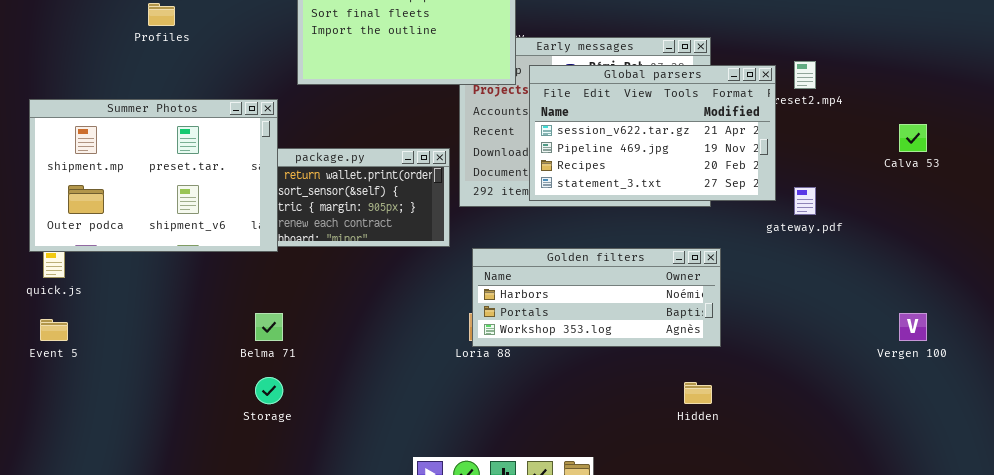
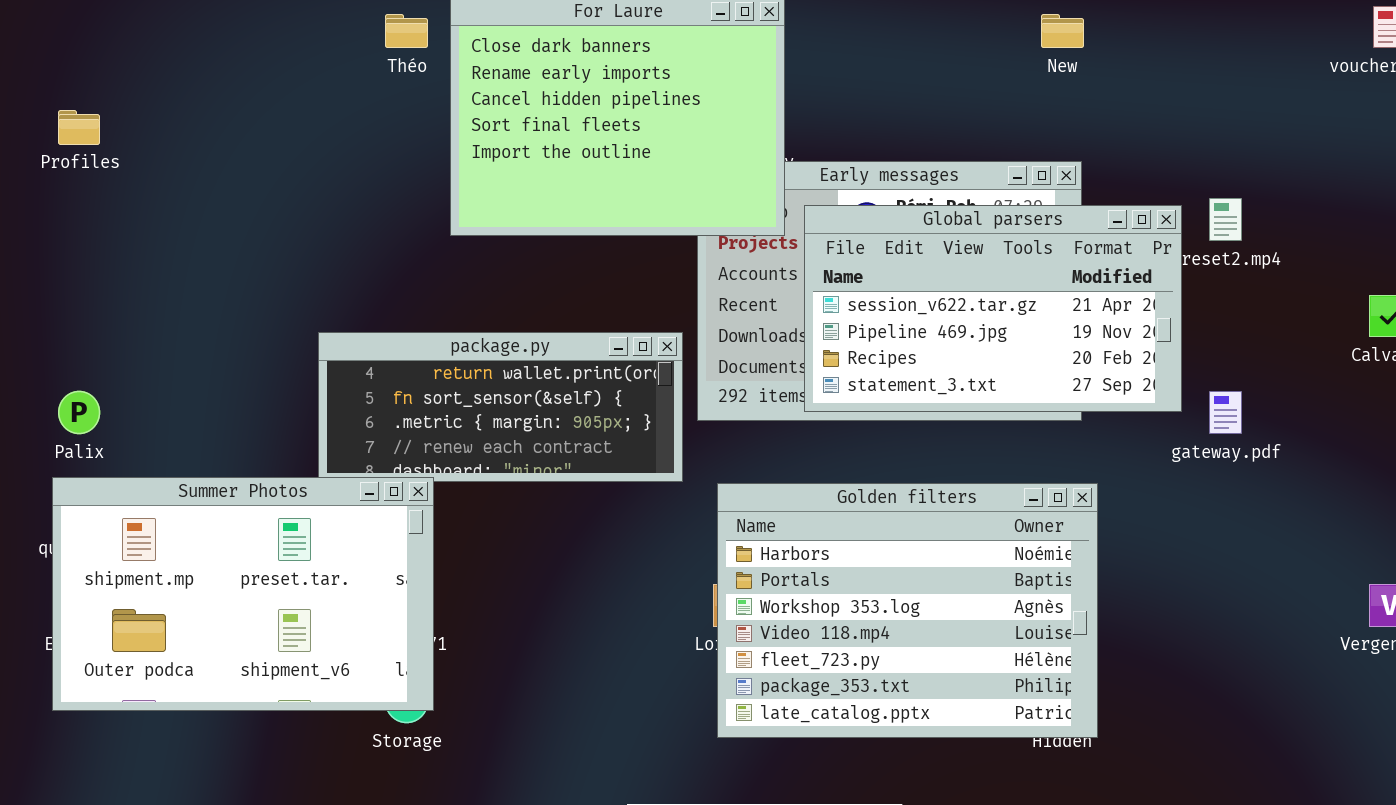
Profiles: [148,3,175,26] -> [58,110,100,145], moved
Summer Photos: [29,99,278,252] -> [52,477,434,711], moved
Golden filters: [472,248,721,347] -> [717,483,1098,738], resized

